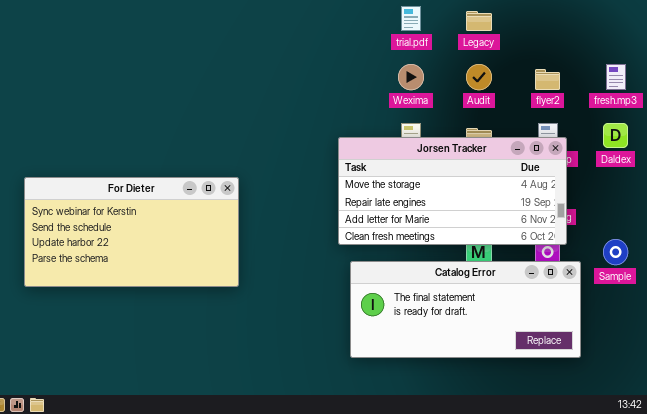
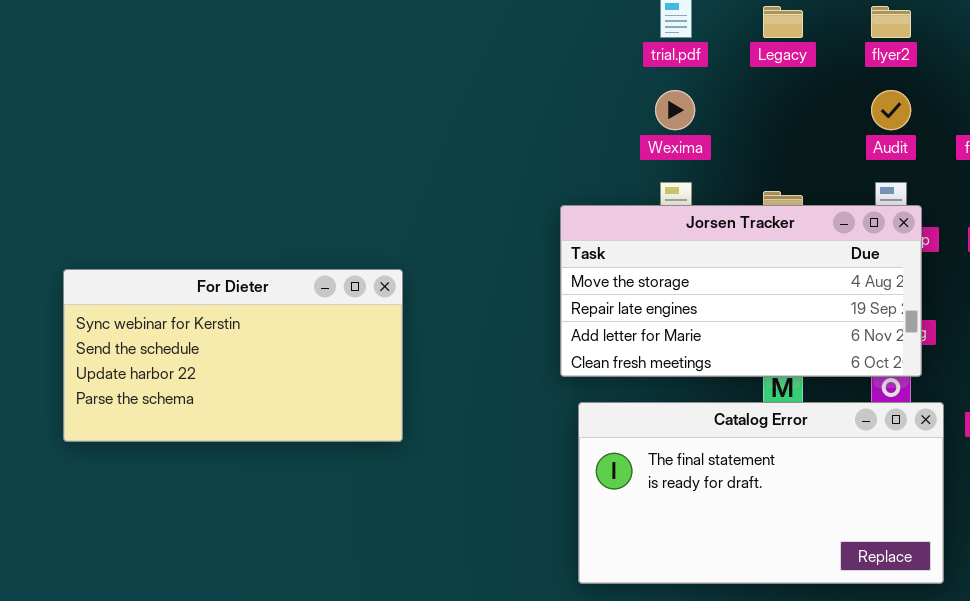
Audit: [466,64,492,90] -> [871,90,911,130], moved
flyer2: [535,69,560,90] -> [871,6,911,38], moved
Catalog Error: [350,261,581,358] -> [578,402,944,584], resized

